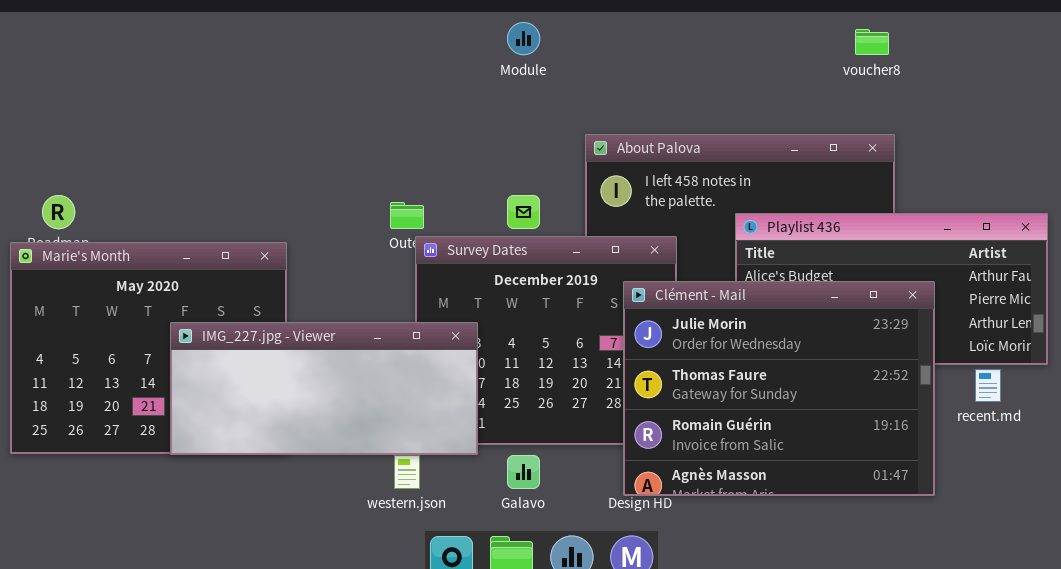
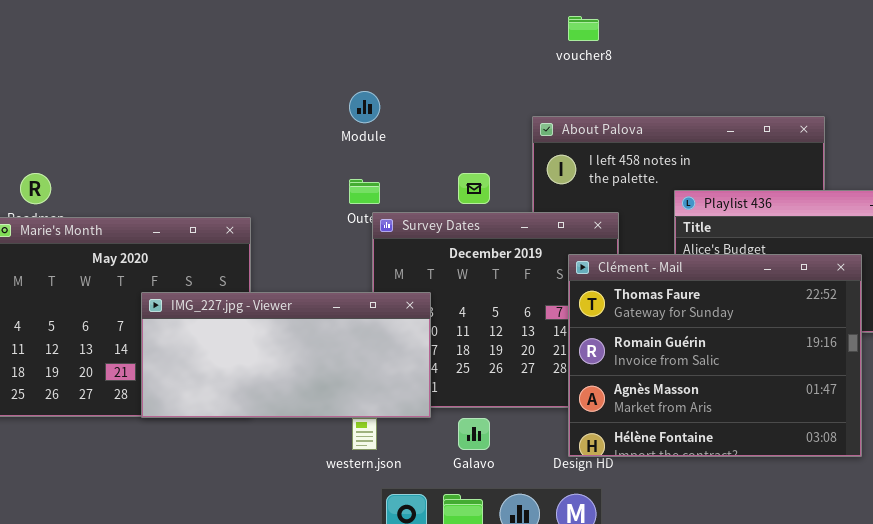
Module: [507,22,540,55] -> [349,91,380,123], moved
voucher8: [855,29,889,55] -> [568,16,599,41], moved
Clément - Mail: [623,281,935,496] -> [568,254,862,457], scrolled down 1 row

